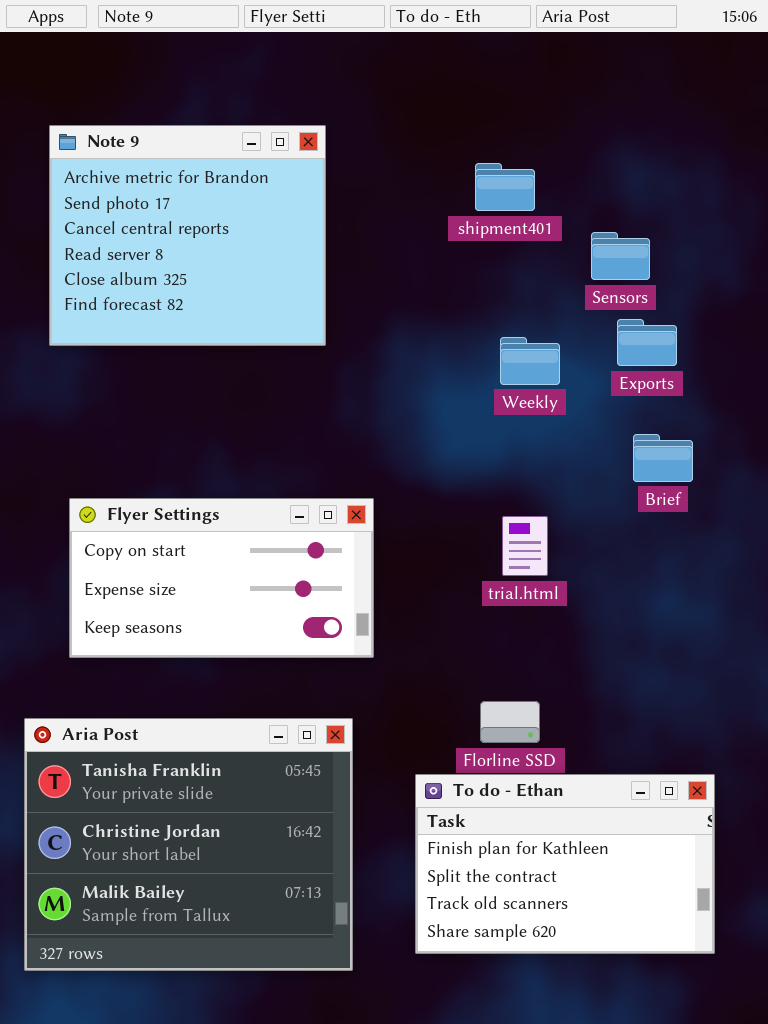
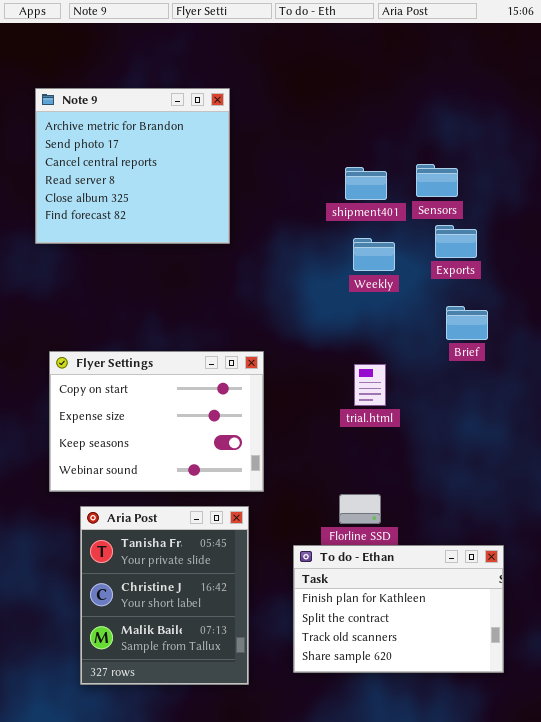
shipment401: [475,163,535,211] -> [345,167,387,200], moved
Flyer Settings: [69,498,374,658] -> [49,351,264,492], resized
Aria Post: [24,718,353,971] -> [80,506,249,685], resized

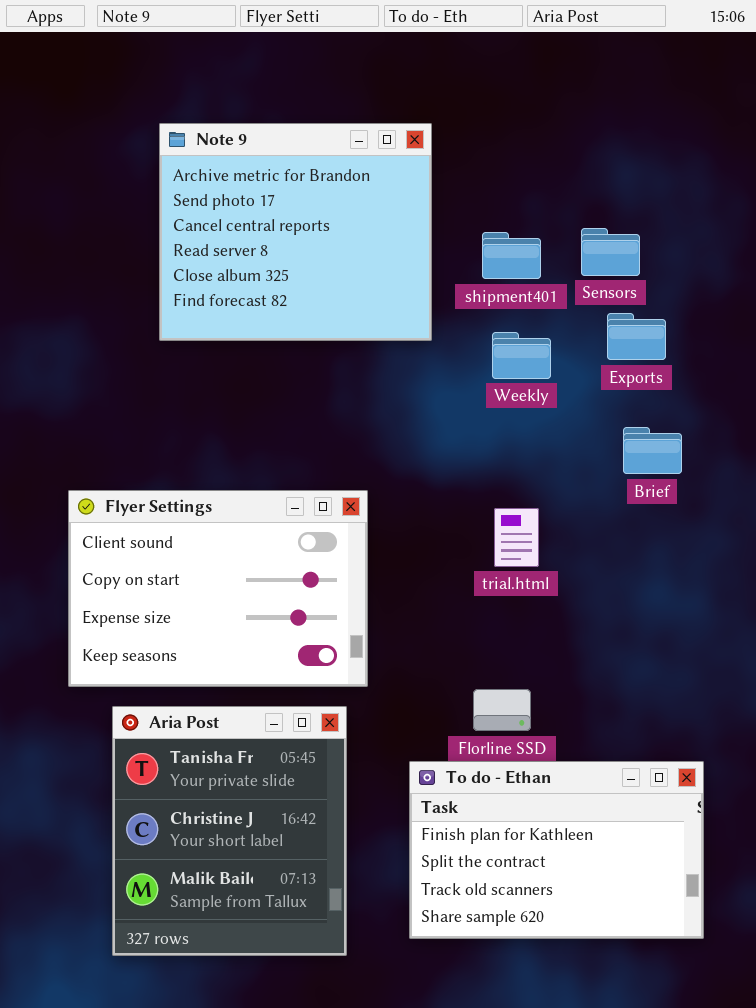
Note 9: [35,88,230,244] -> [159,123,432,341], moved
Flyer Settings: [49,351,264,492] -> [68,490,368,687], scrolled up 1 row

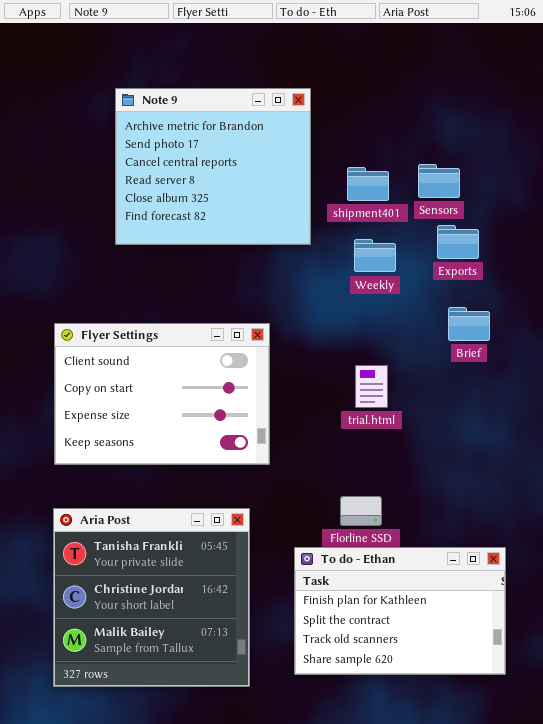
Flyer Settings: [68,490,368,687] -> [54,323,270,465], moved
Aria Post: [112,706,347,956] -> [53,508,250,687], resized

